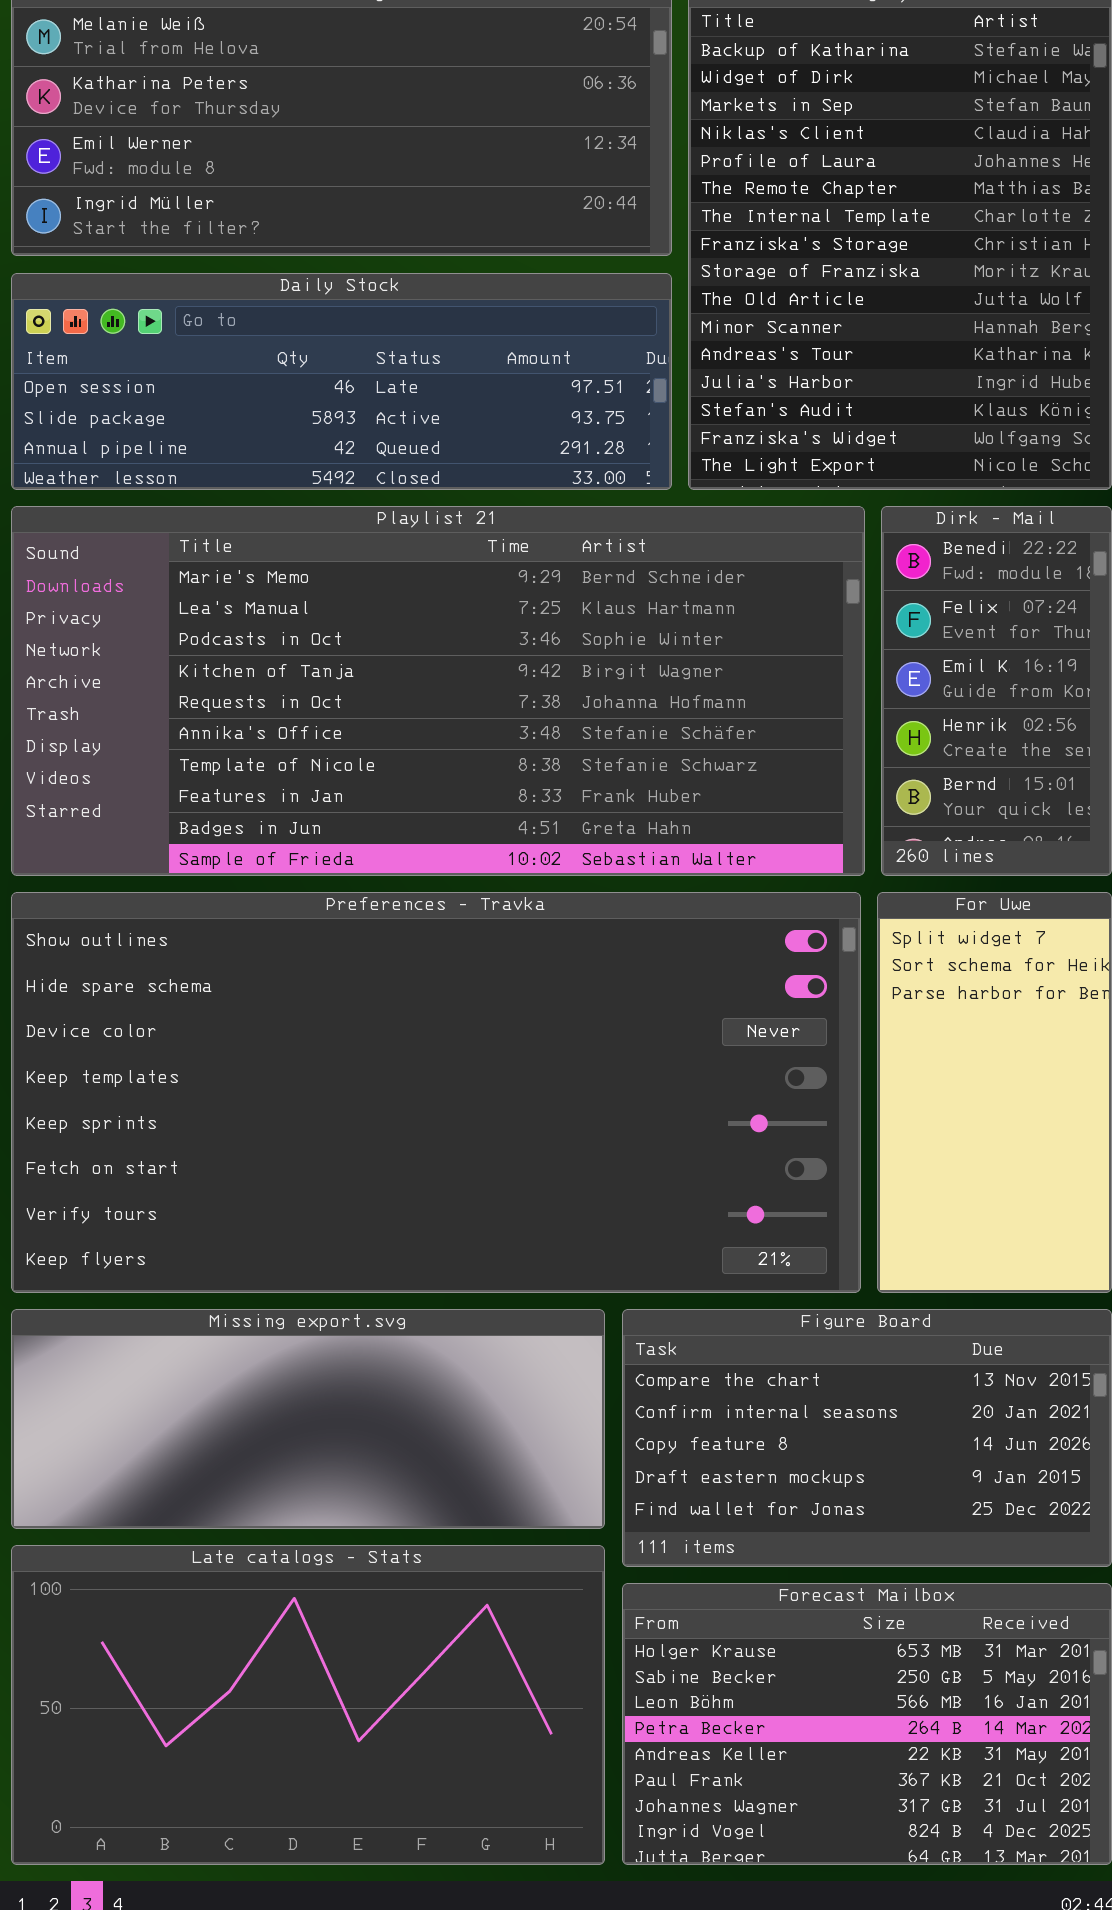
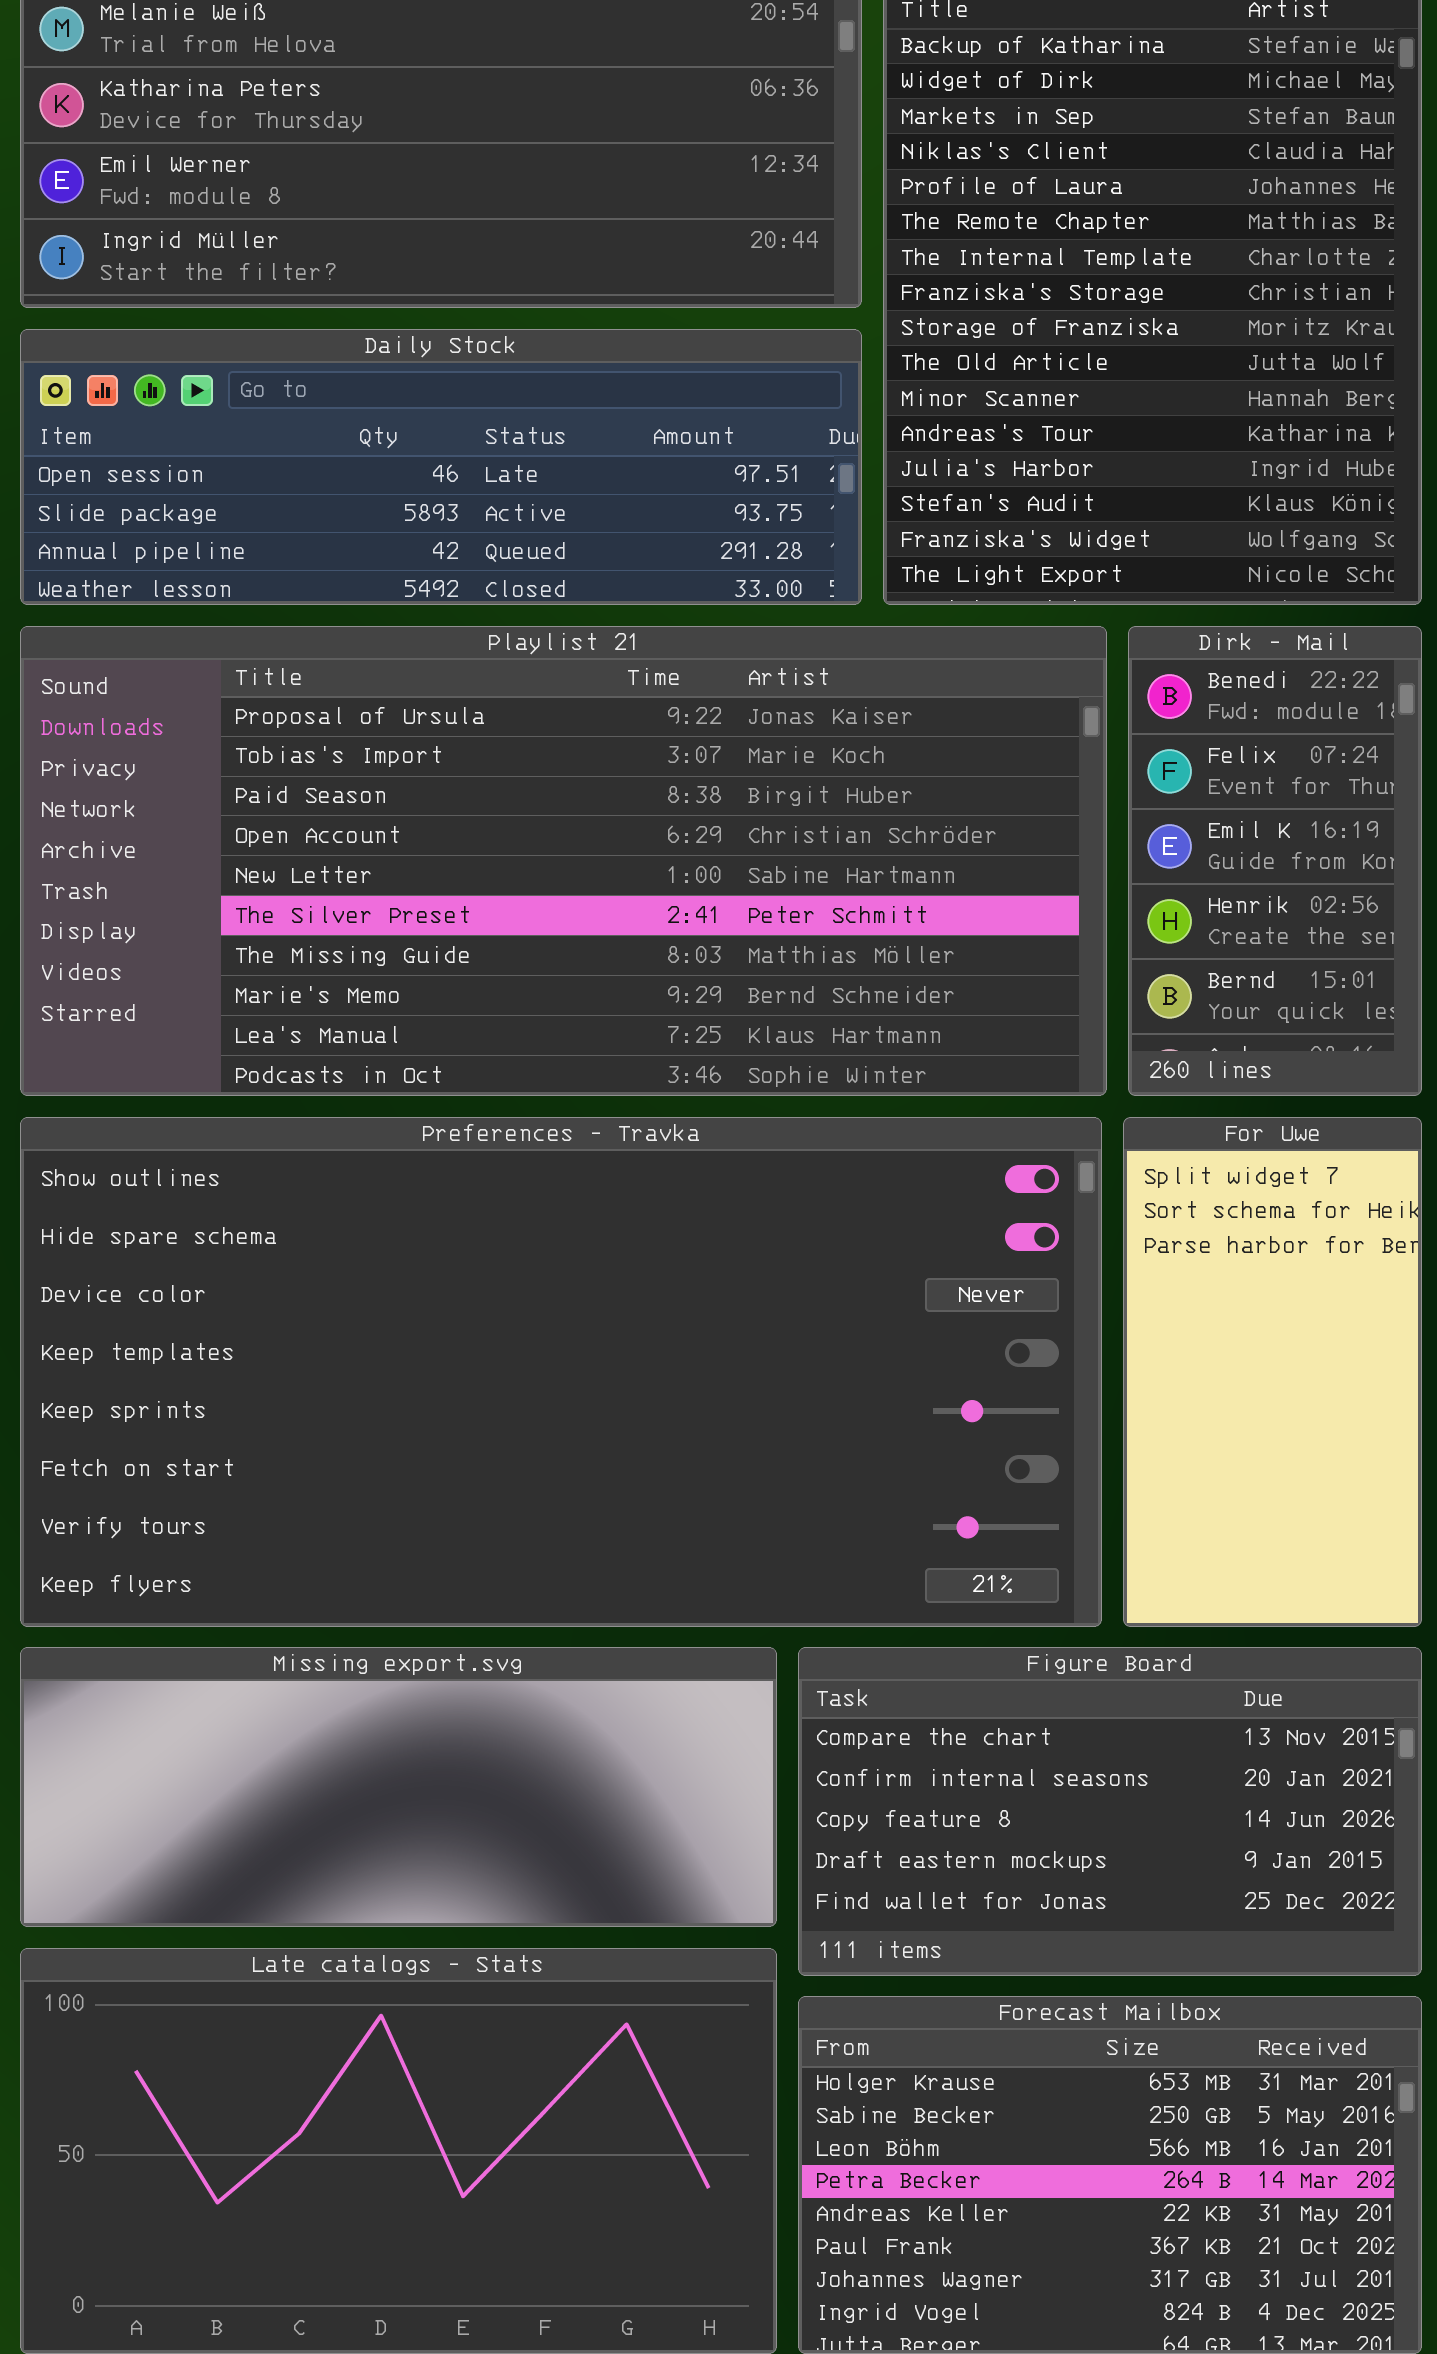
Playlist 21: [11,506,865,876] -> [20,626,1107,1096], scrolled up 7 rows

